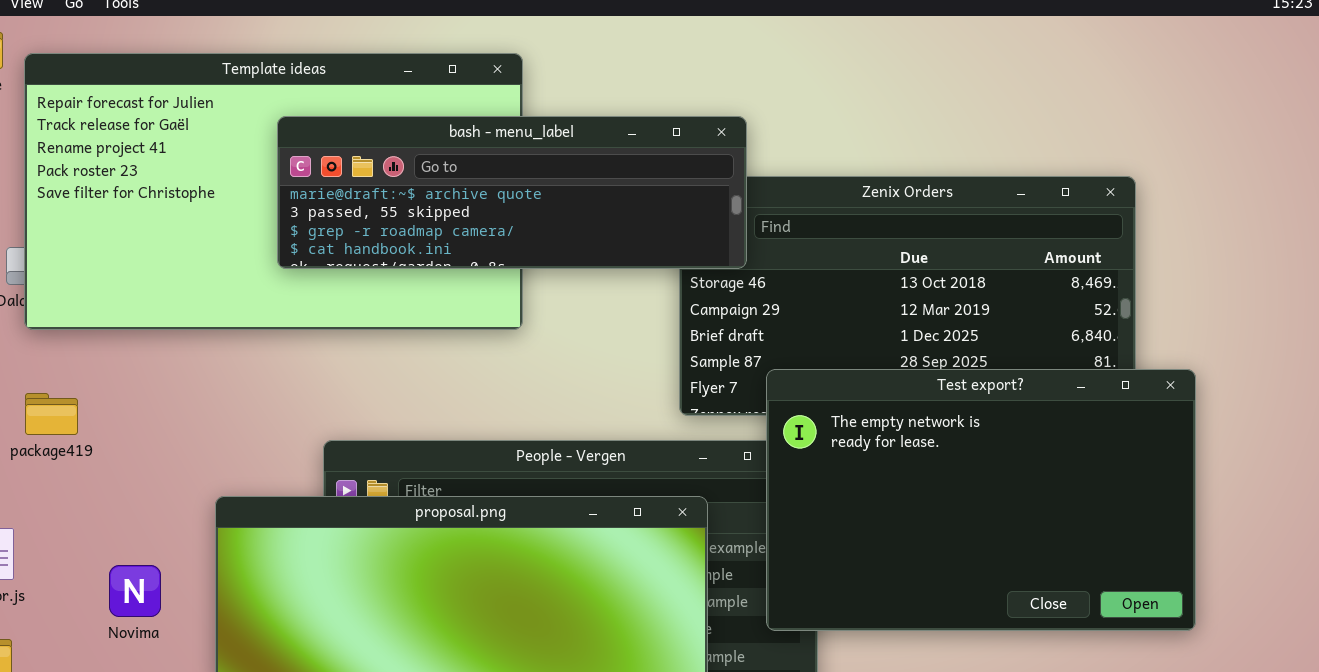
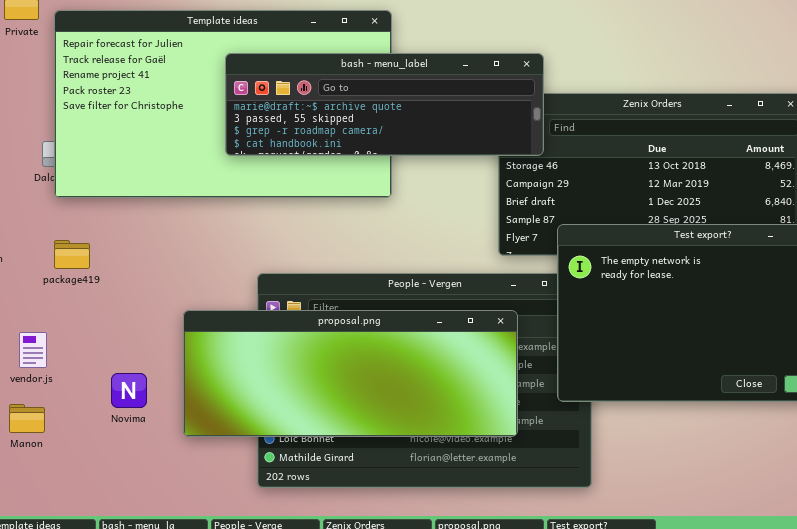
Novima: [109,565,161,617] -> [111,373,147,408], moved

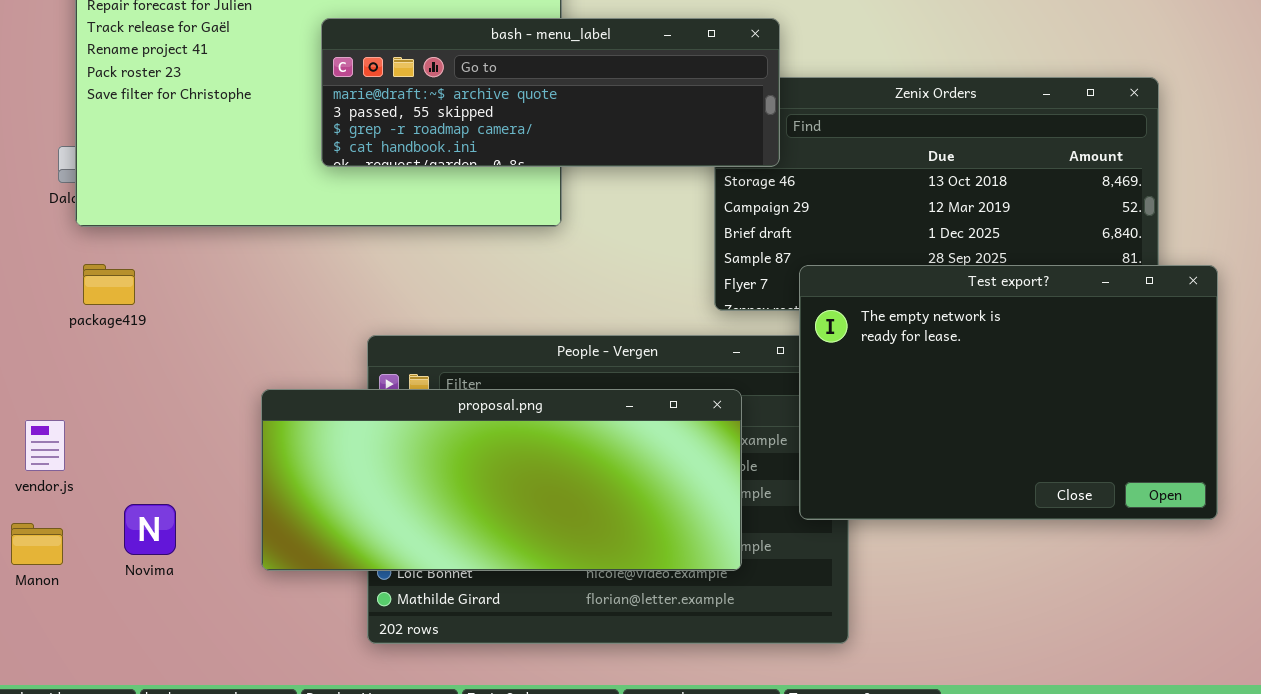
package419: [54,240,90,269] -> [83,264,135,305], moved
Novima: [111,373,147,408] -> [124,504,176,555], moved

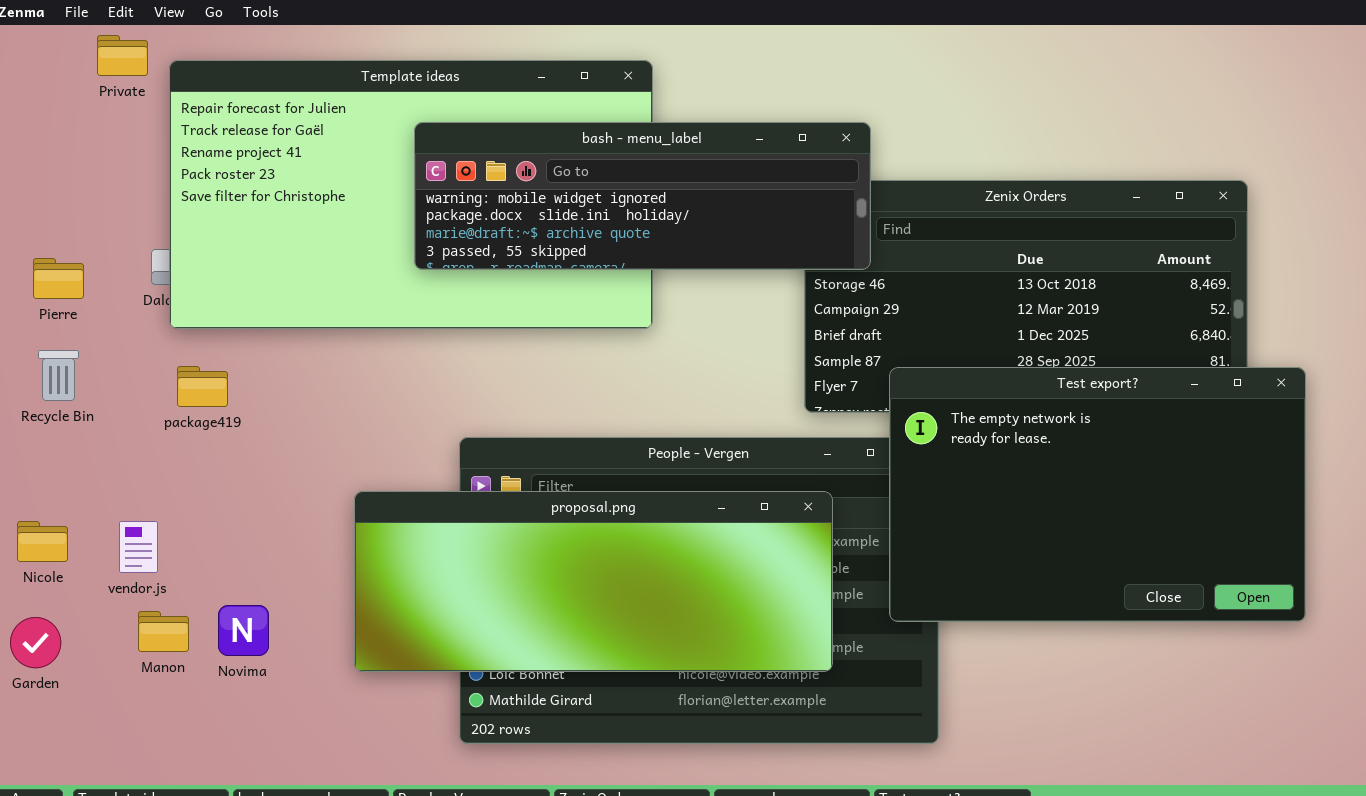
bash - menu_label: [321,18,780,167] -> [414,122,871,270], scrolled up 2 rows
Manon: [11,523,63,565] -> [138,611,189,652], moved

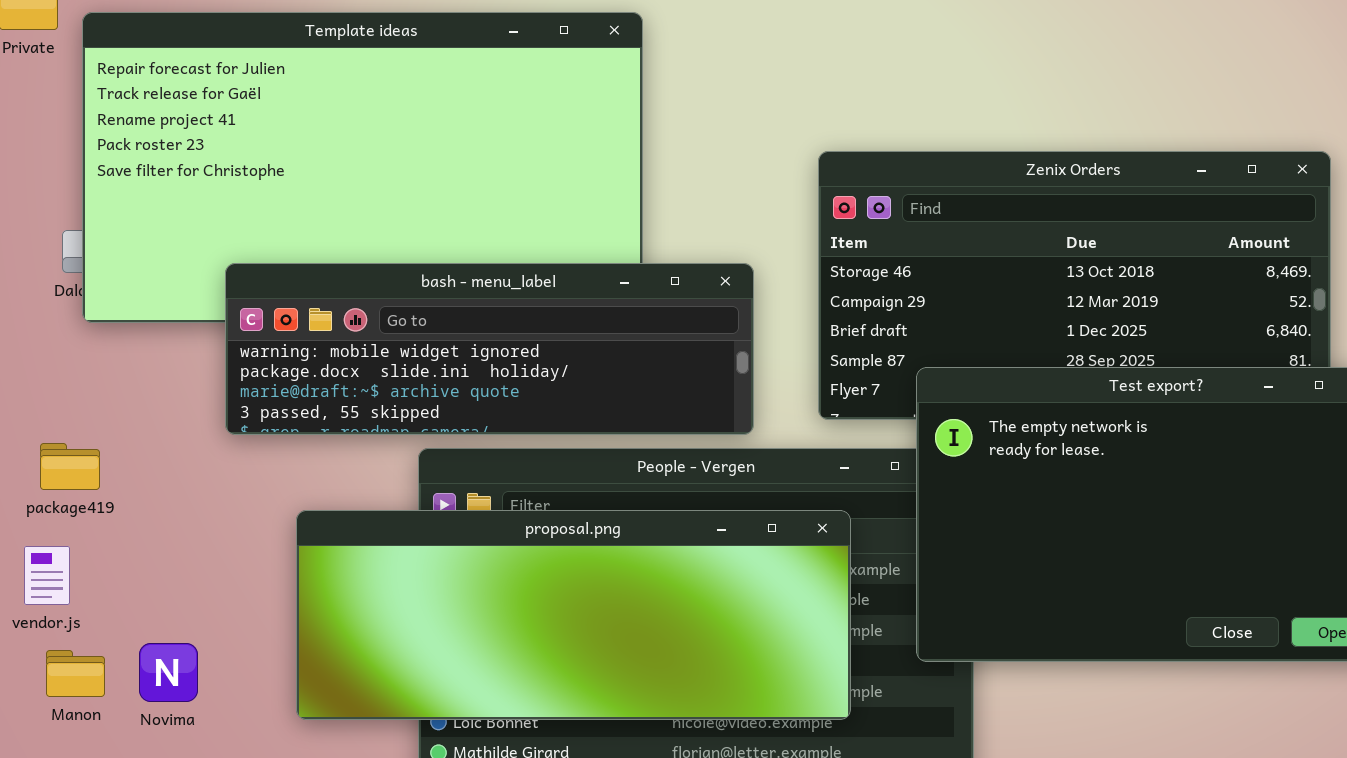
bash - menu_label: [414,122,871,270] -> [225,263,754,435], moved
package419: [177,366,228,407] -> [40,443,100,490], moved

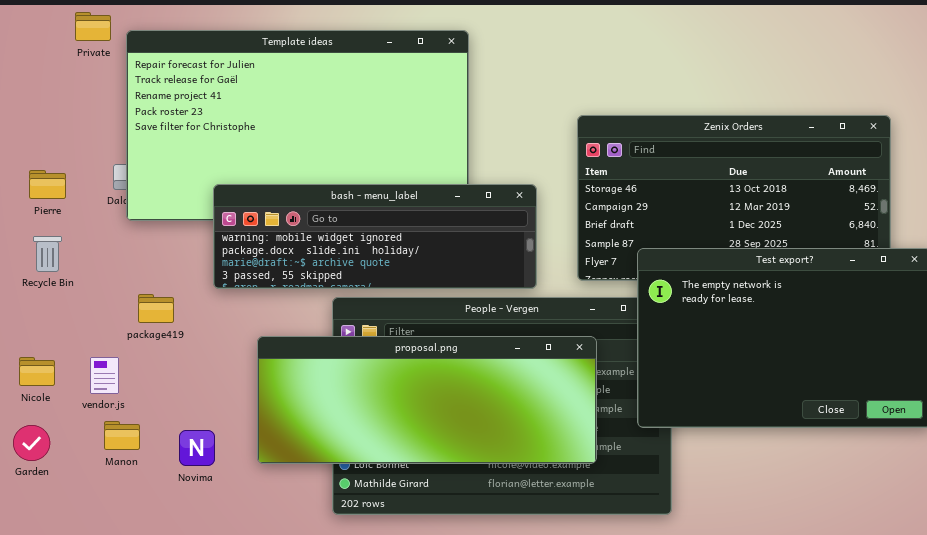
package419: [40,443,100,490] -> [138,294,174,323], moved
Novima: [139,643,198,702] -> [179,430,215,466], moved

